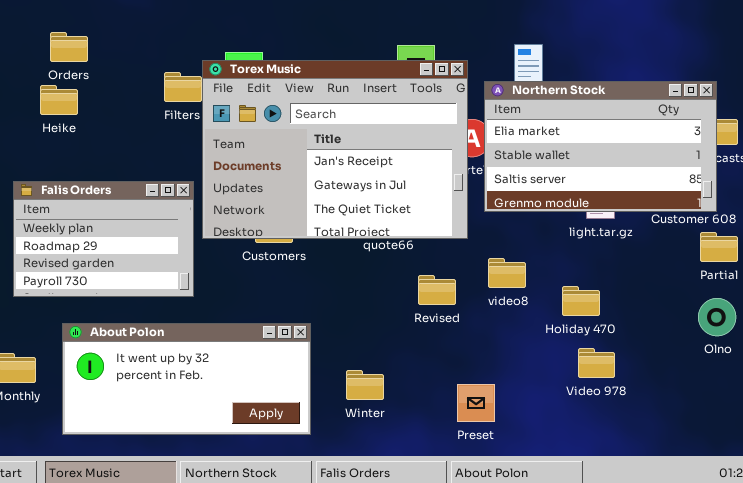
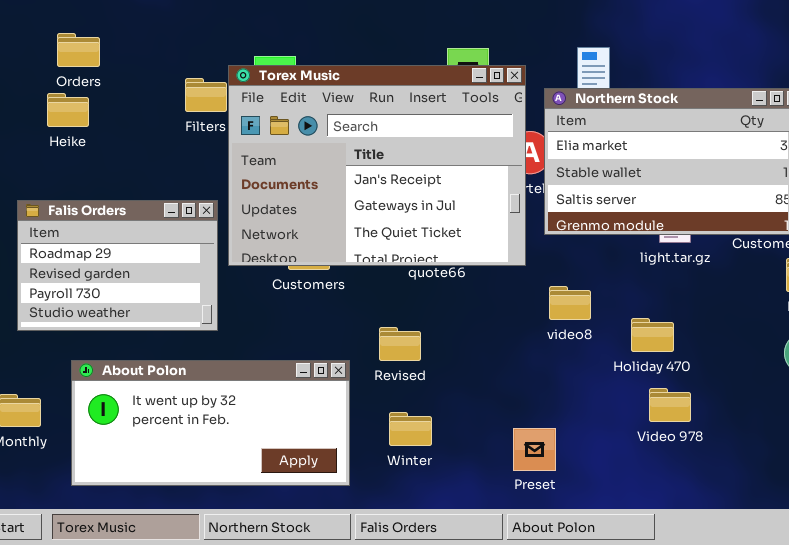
Falis Orders: [13,181,194,297] -> [17,200,218,331], scrolled down 1 row
Revised: [418,275,456,305] -> [379,327,421,361], moved

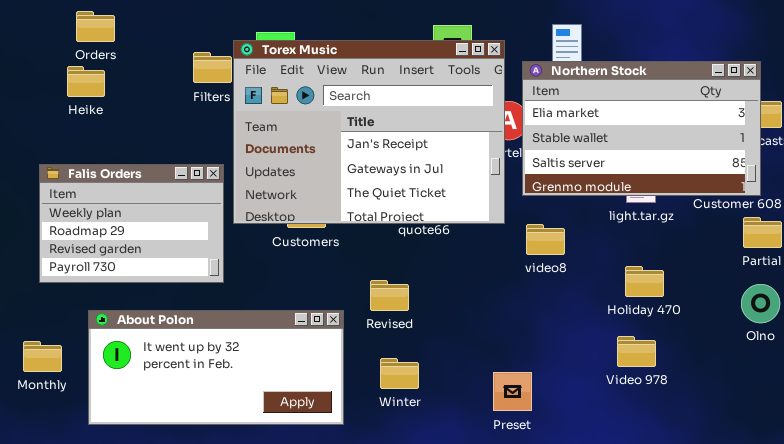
Falis Orders: [17,200,218,331] -> [39,164,224,283], scrolled up 1 row
video8: [549,286,591,320] -> [526,224,565,255], moved
Holiday 470: [631,318,674,352] -> [625,266,664,297], moved

